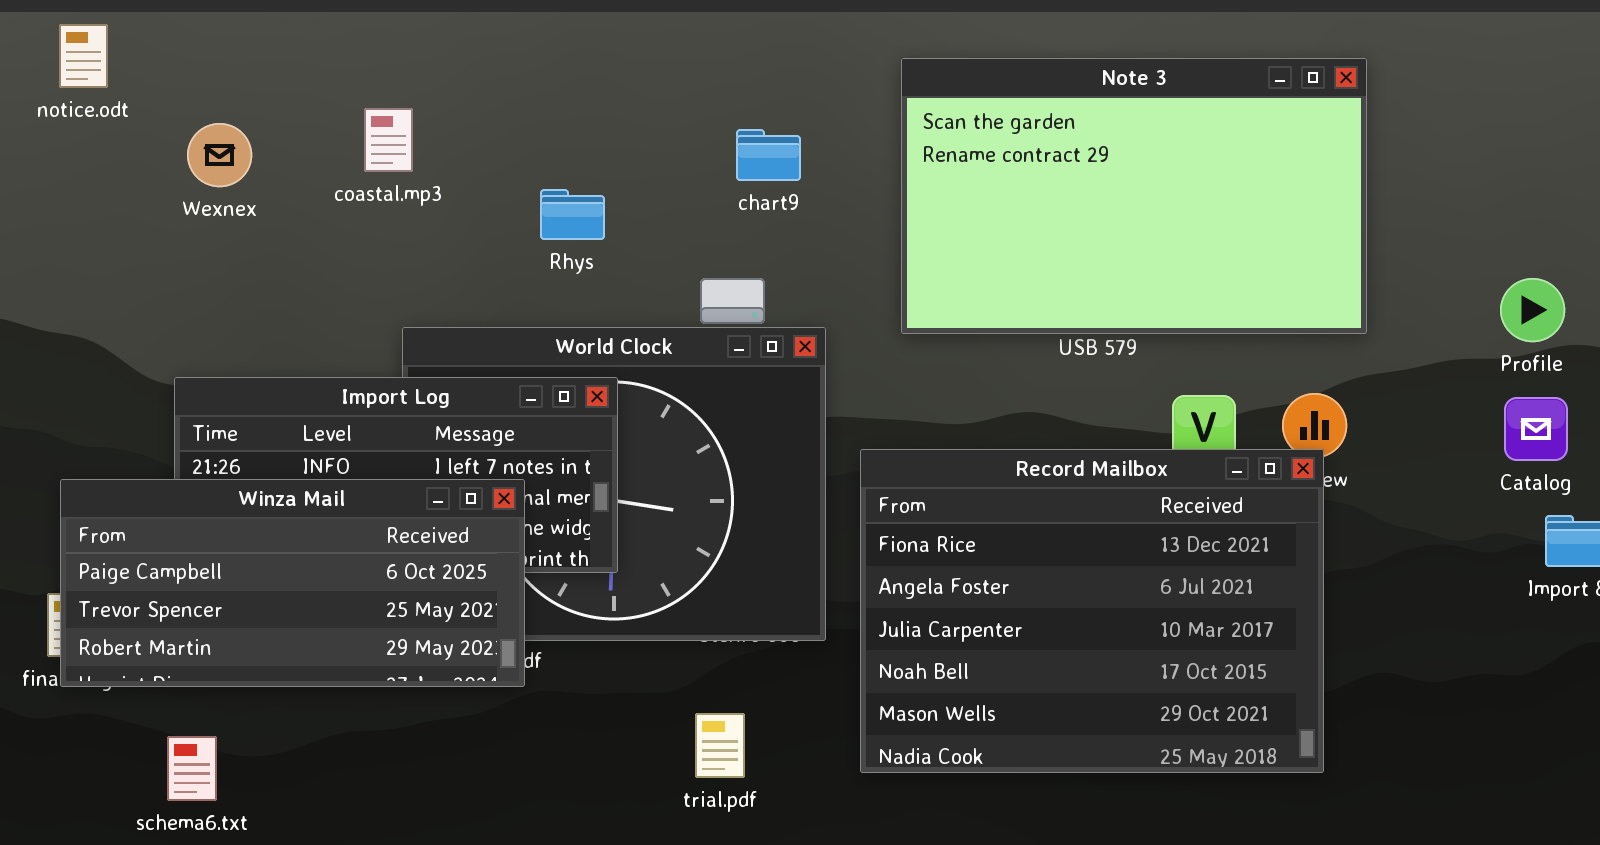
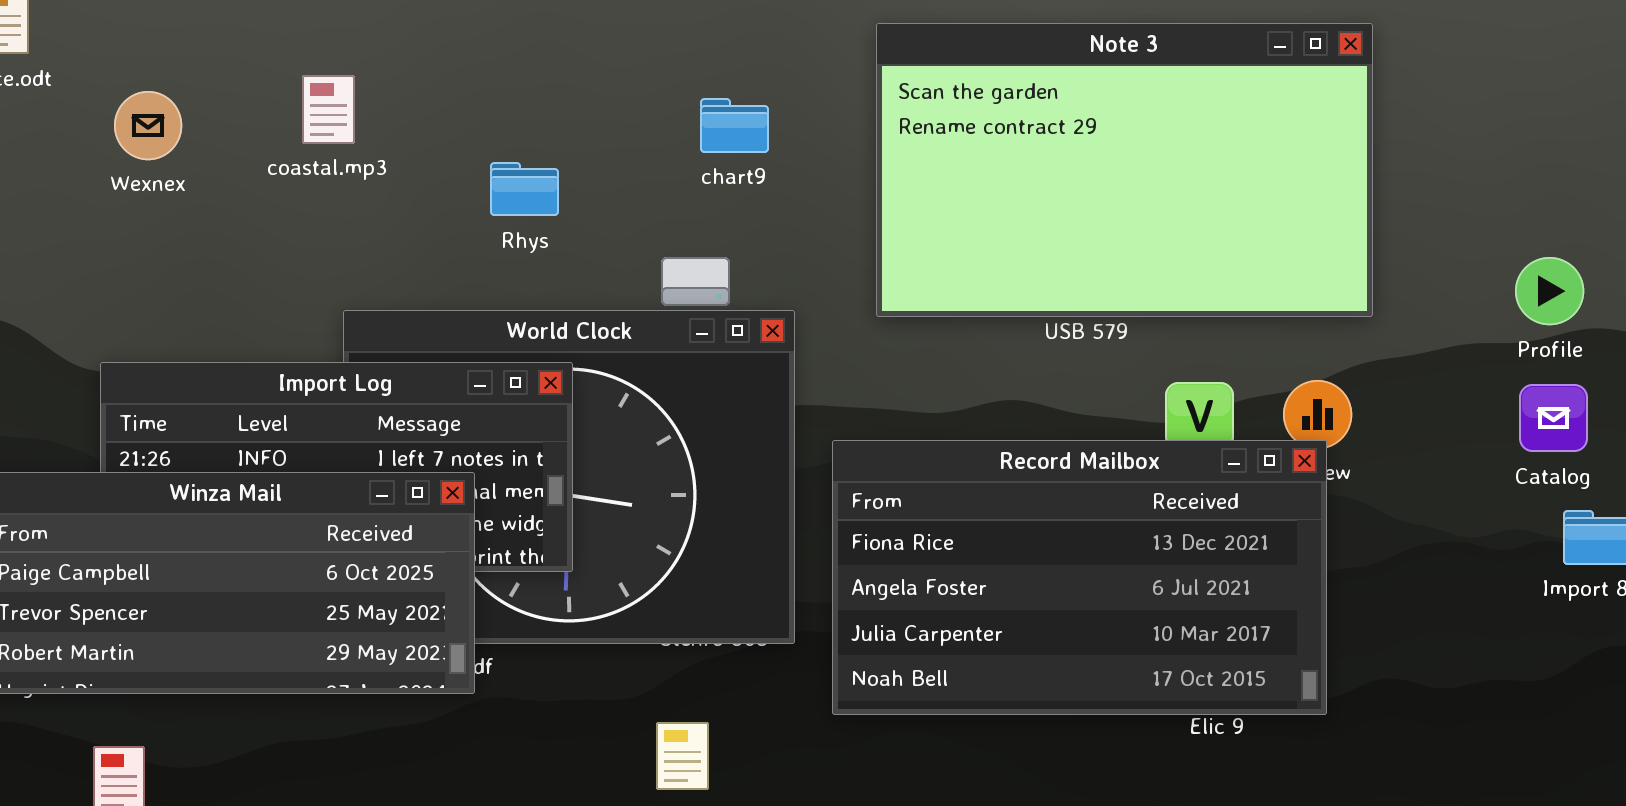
Record Mailbox: [860,449,1324,773] -> [832,440,1327,715], resized

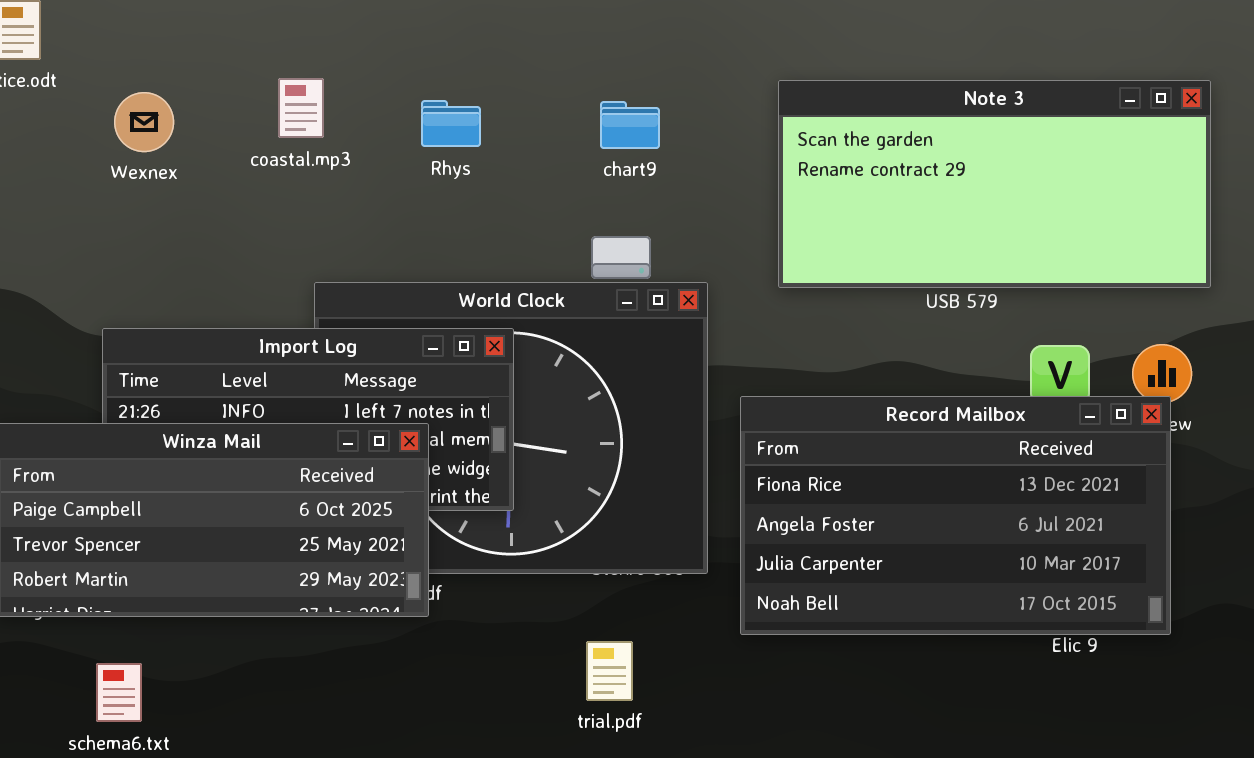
Note 3: [876,23,1373,317] -> [778,80,1211,288], resized
chart9: [700,98,769,153] -> [600,101,660,149], moved
Rhys: [490,162,559,216] -> [421,100,481,147], moved

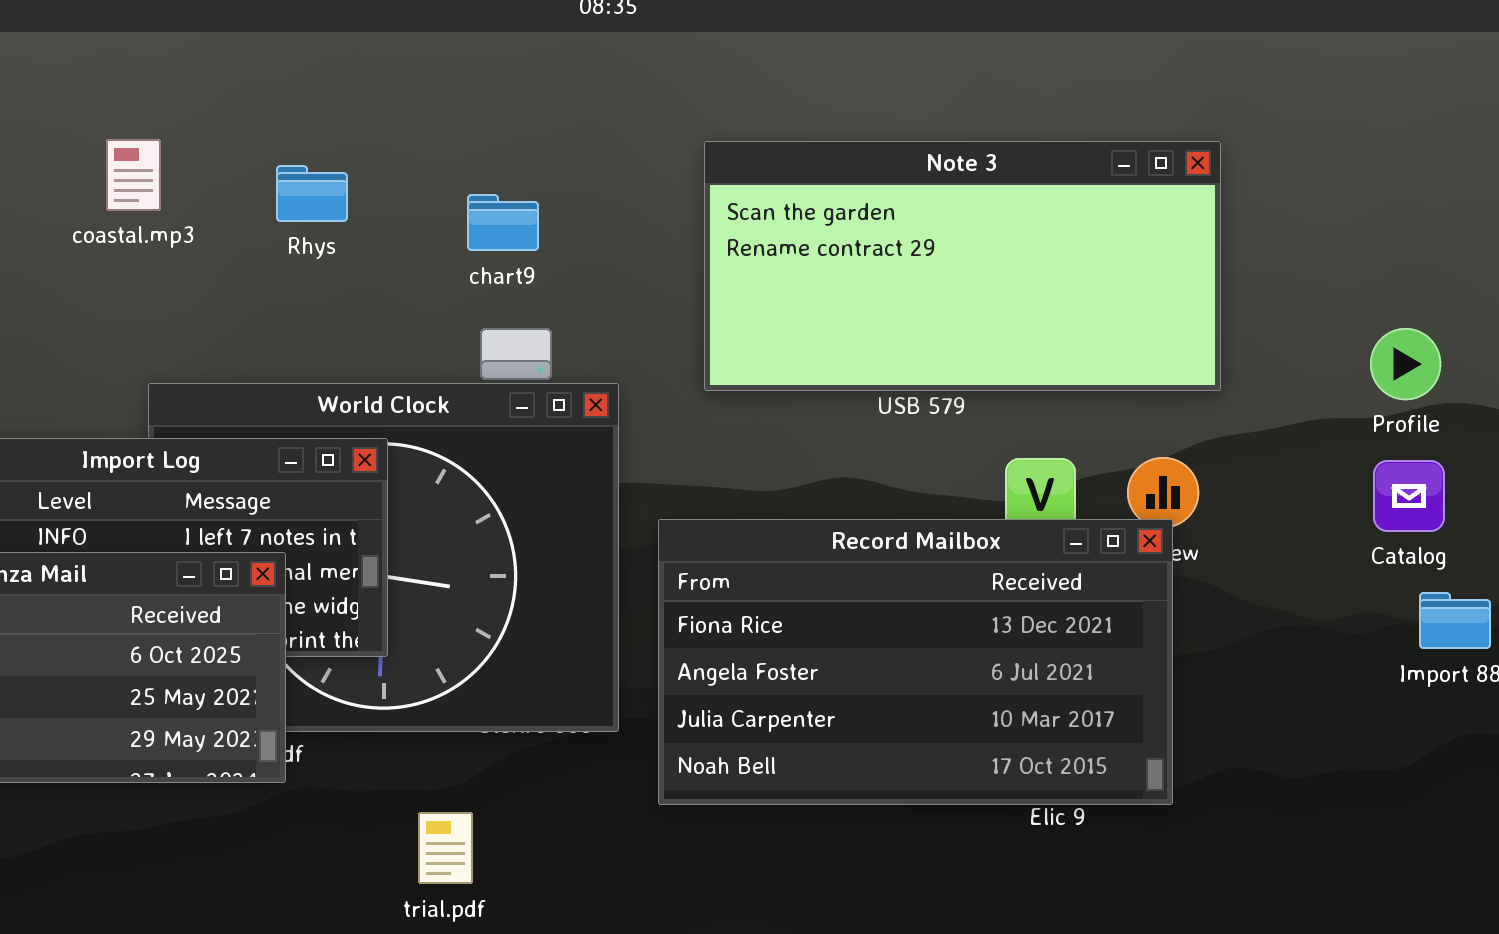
chart9: [600,101,660,149] -> [467,194,539,251], moved
trial.pdf: [586,641,633,701] -> [418,812,473,884], moved

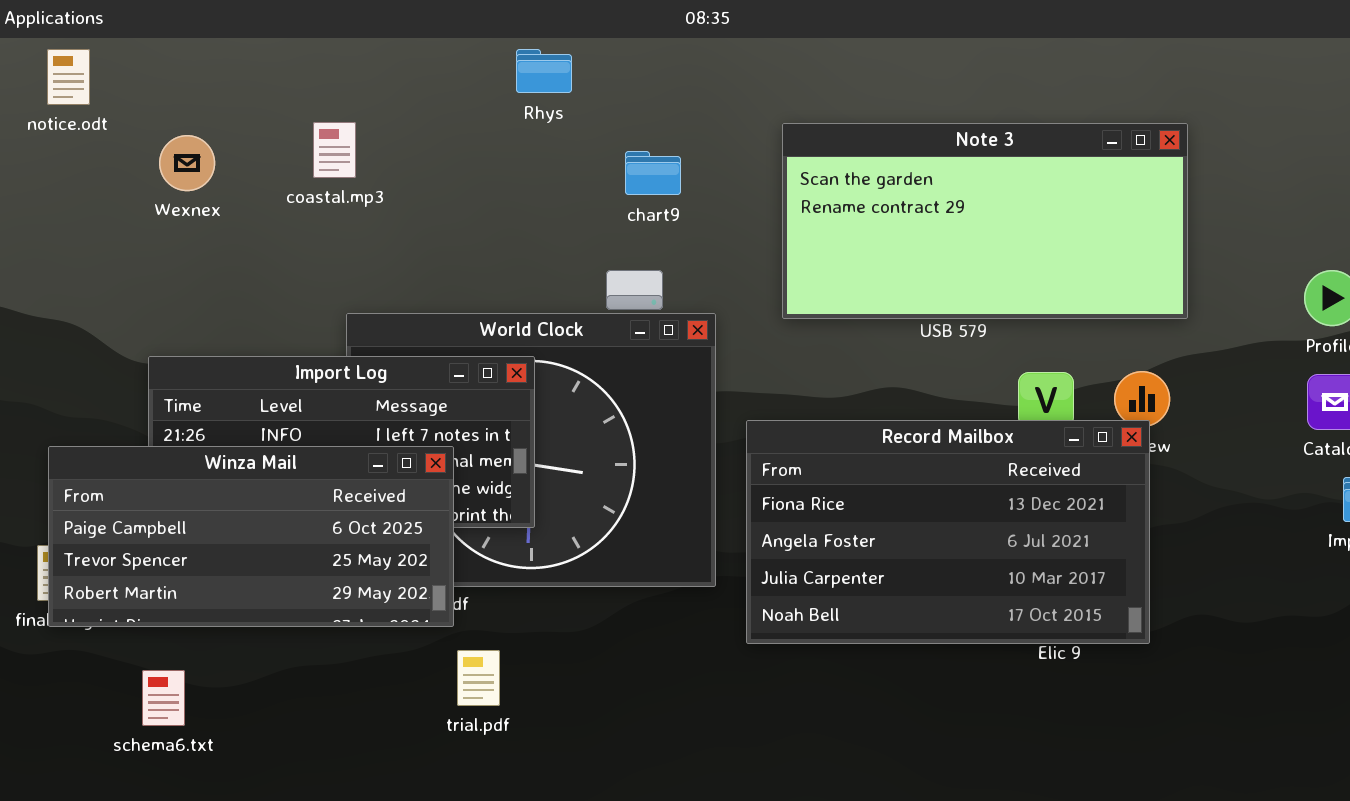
Rhys: [276,165,348,222] -> [516,49,572,93], moved
chart9: [467,194,539,251] -> [625,151,681,195], moved
trial.pdf: [418,812,473,884] -> [457,650,500,706], moved

